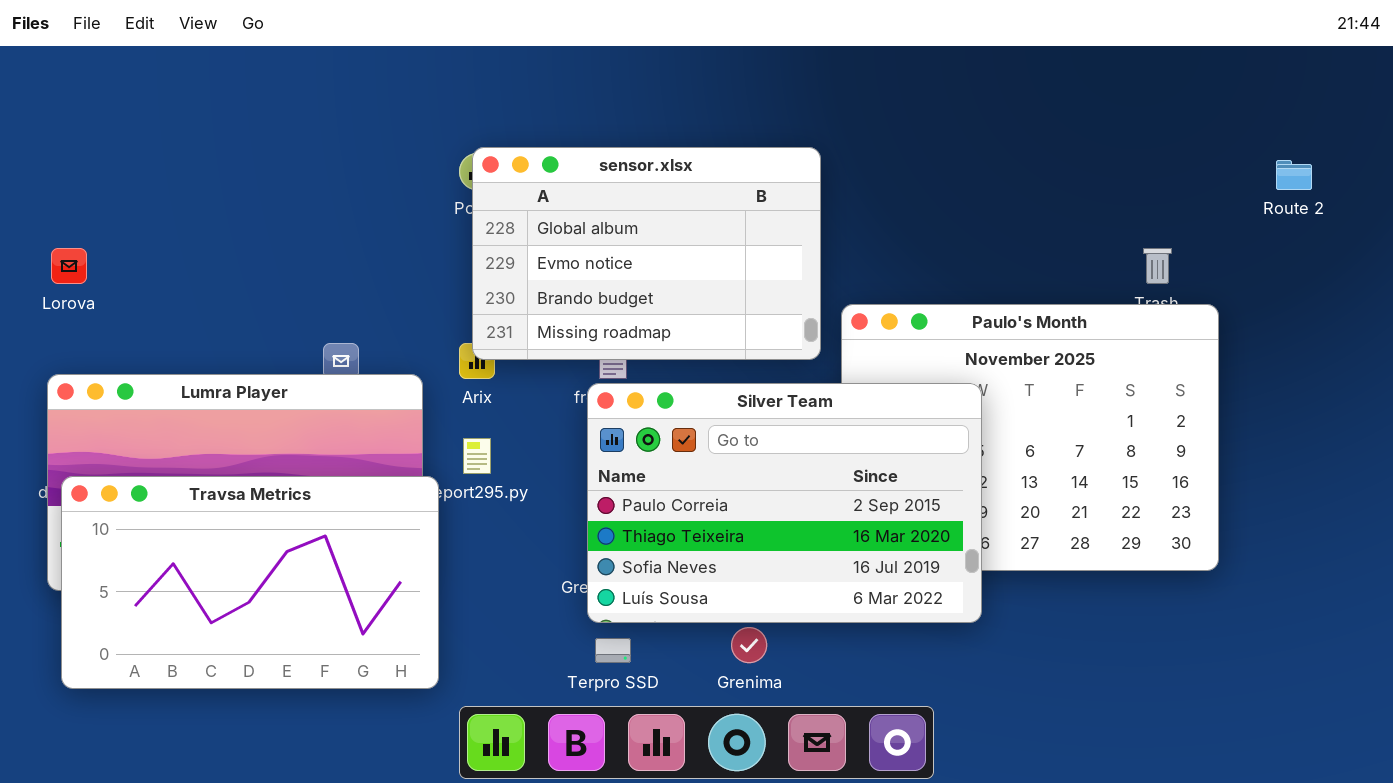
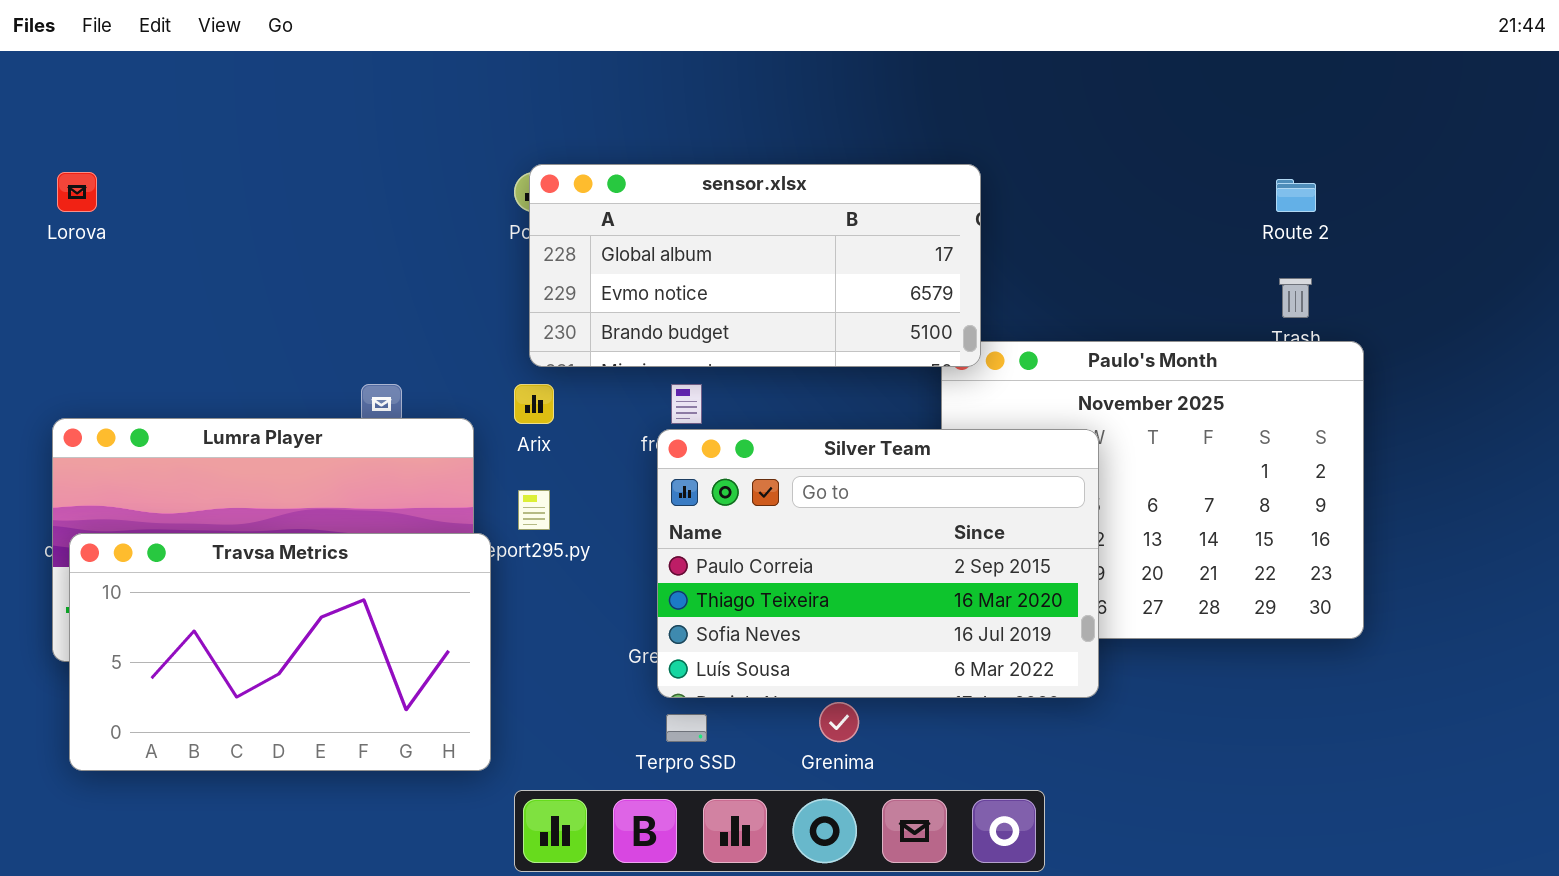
sensor.xlsx: [472,147,821,360] -> [529,164,981,367], resized
Route 2: [1276,160,1312,190] -> [1276,179,1316,212], moved
Lorova: [51,248,87,284] -> [57,172,97,212], moved

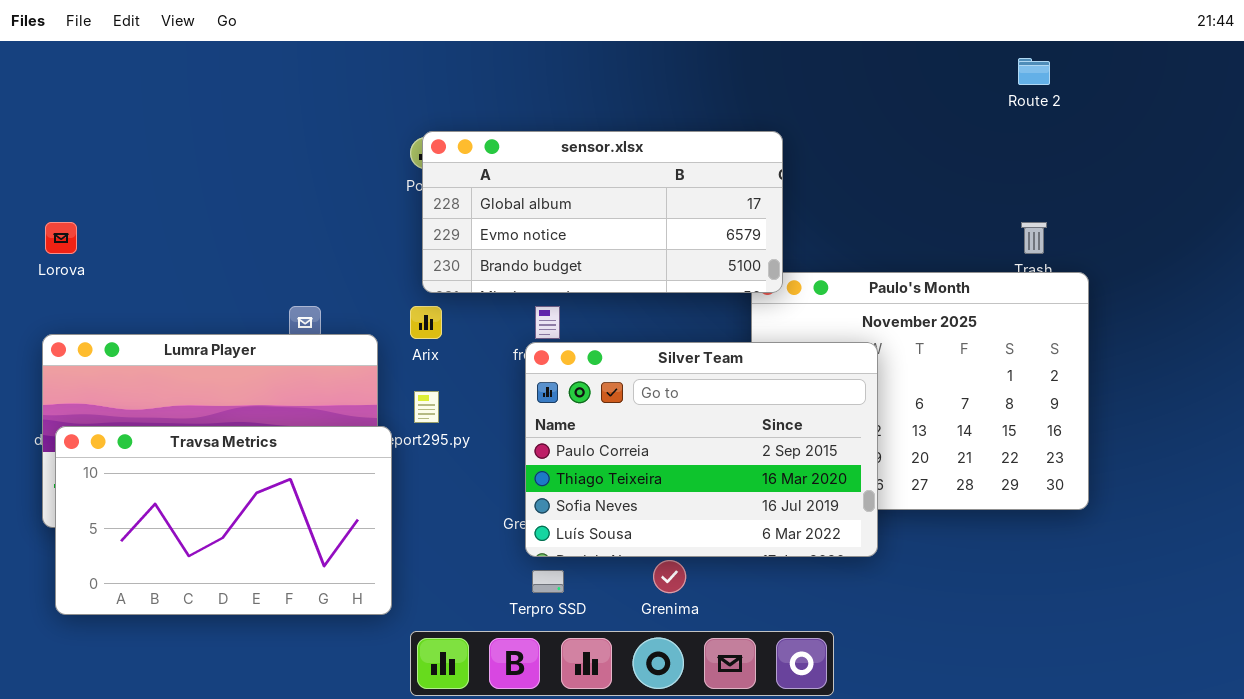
Lorova: [57,172,97,212] -> [45,222,77,254], moved
Route 2: [1276,179,1316,212] -> [1018,58,1050,85], moved

